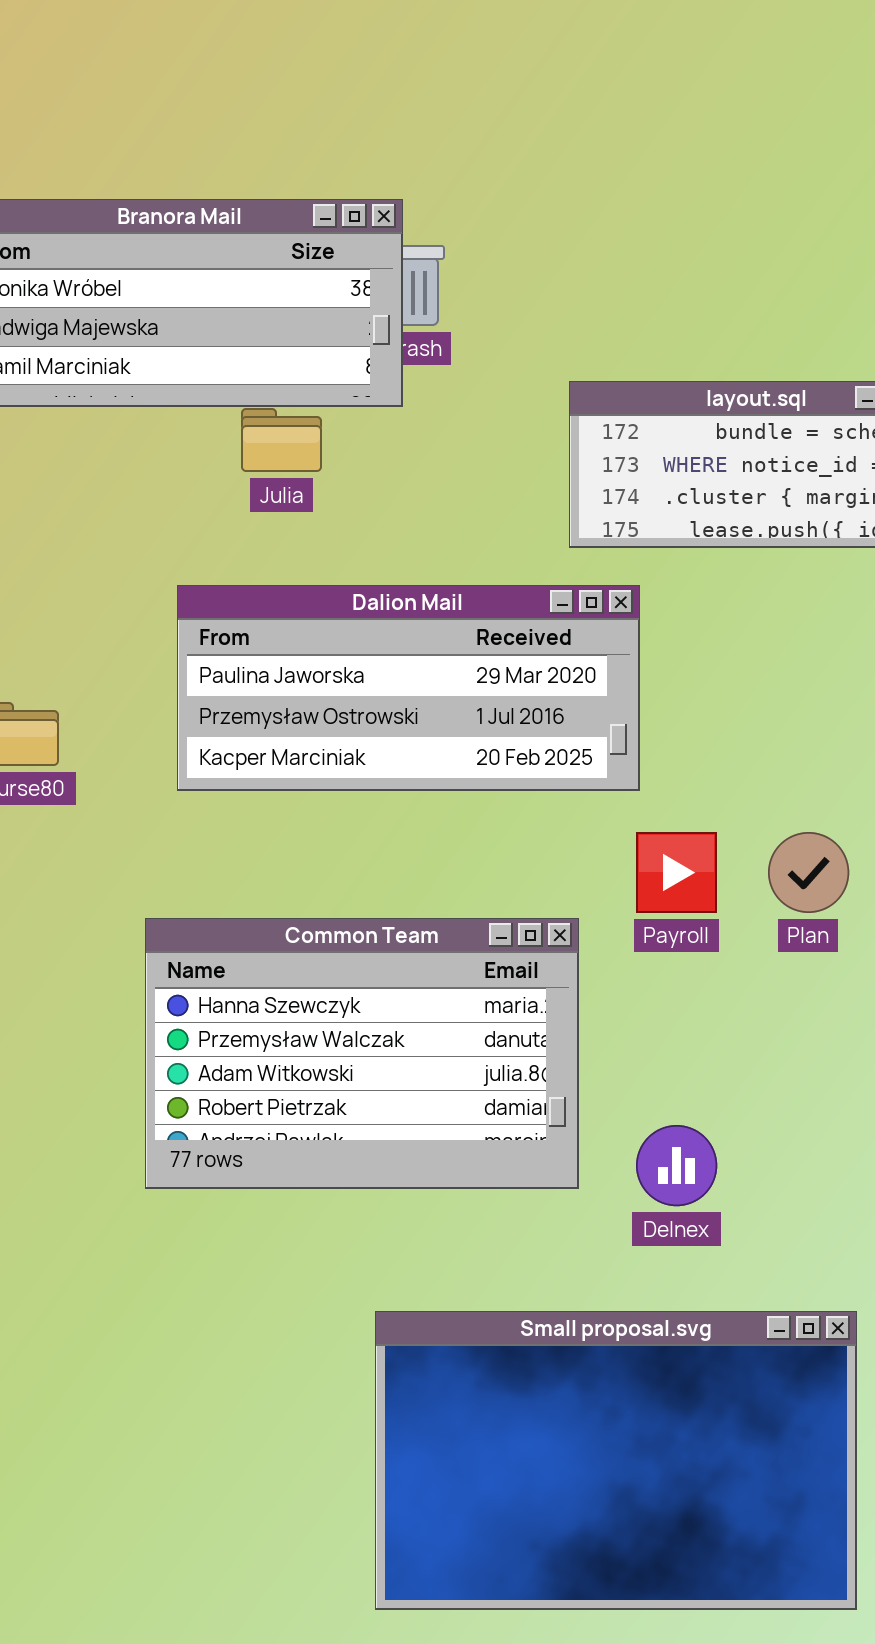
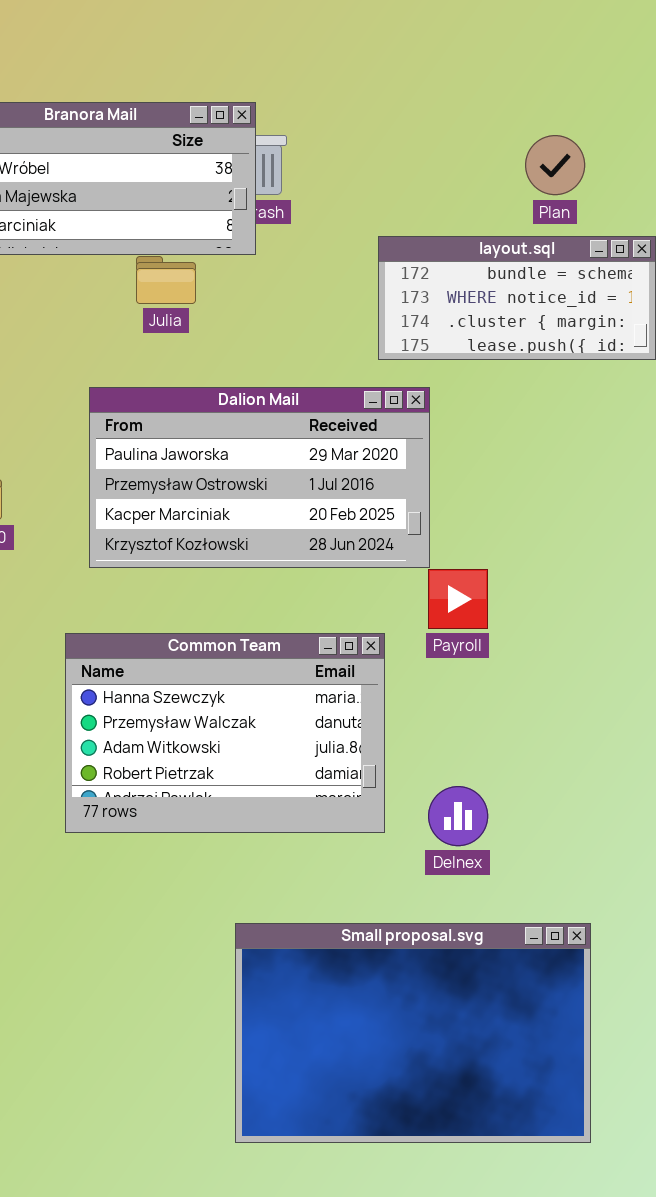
Dalion Mail: [177,585,640,791] -> [89,387,430,568], resized
Plan: [768,832,849,913] -> [525,135,585,195], moved

